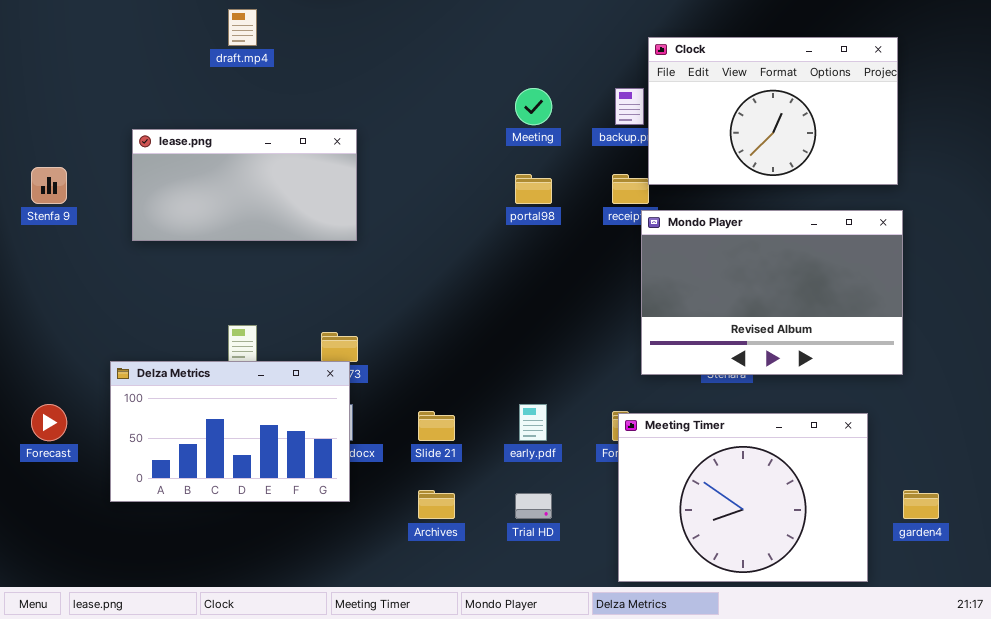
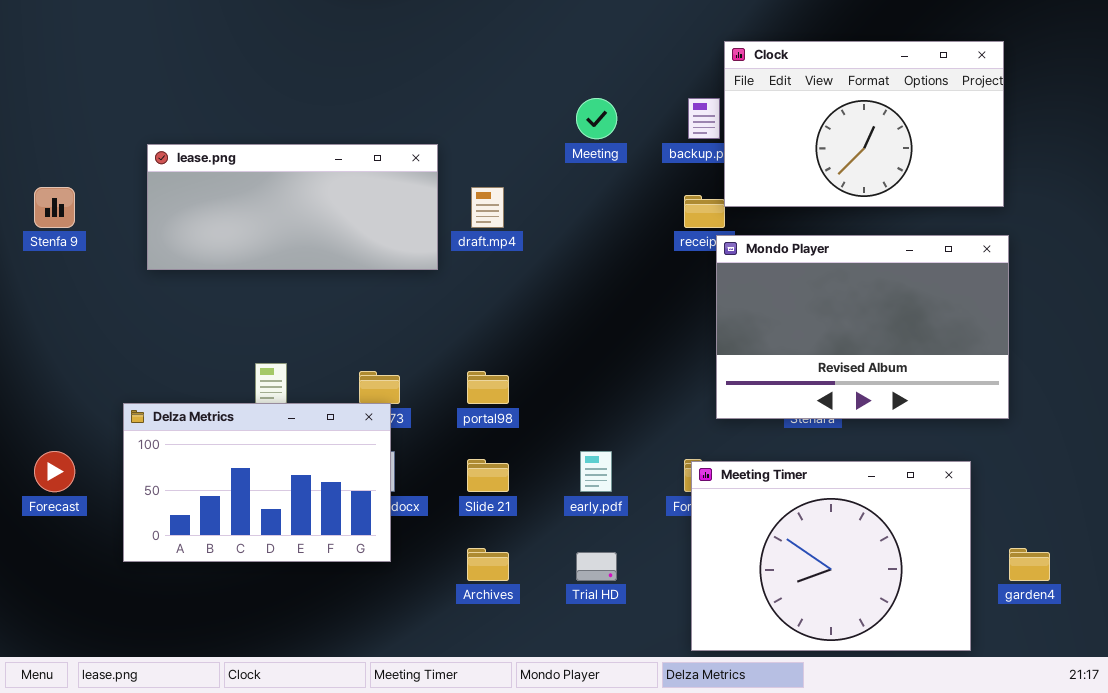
draft.mp4: [228,9,257,46] -> [471,187,504,228], moved
lease.png: [132,129,357,241] -> [147,144,438,270], resized
portal98: [515,174,552,204] -> [467,371,509,404], moved

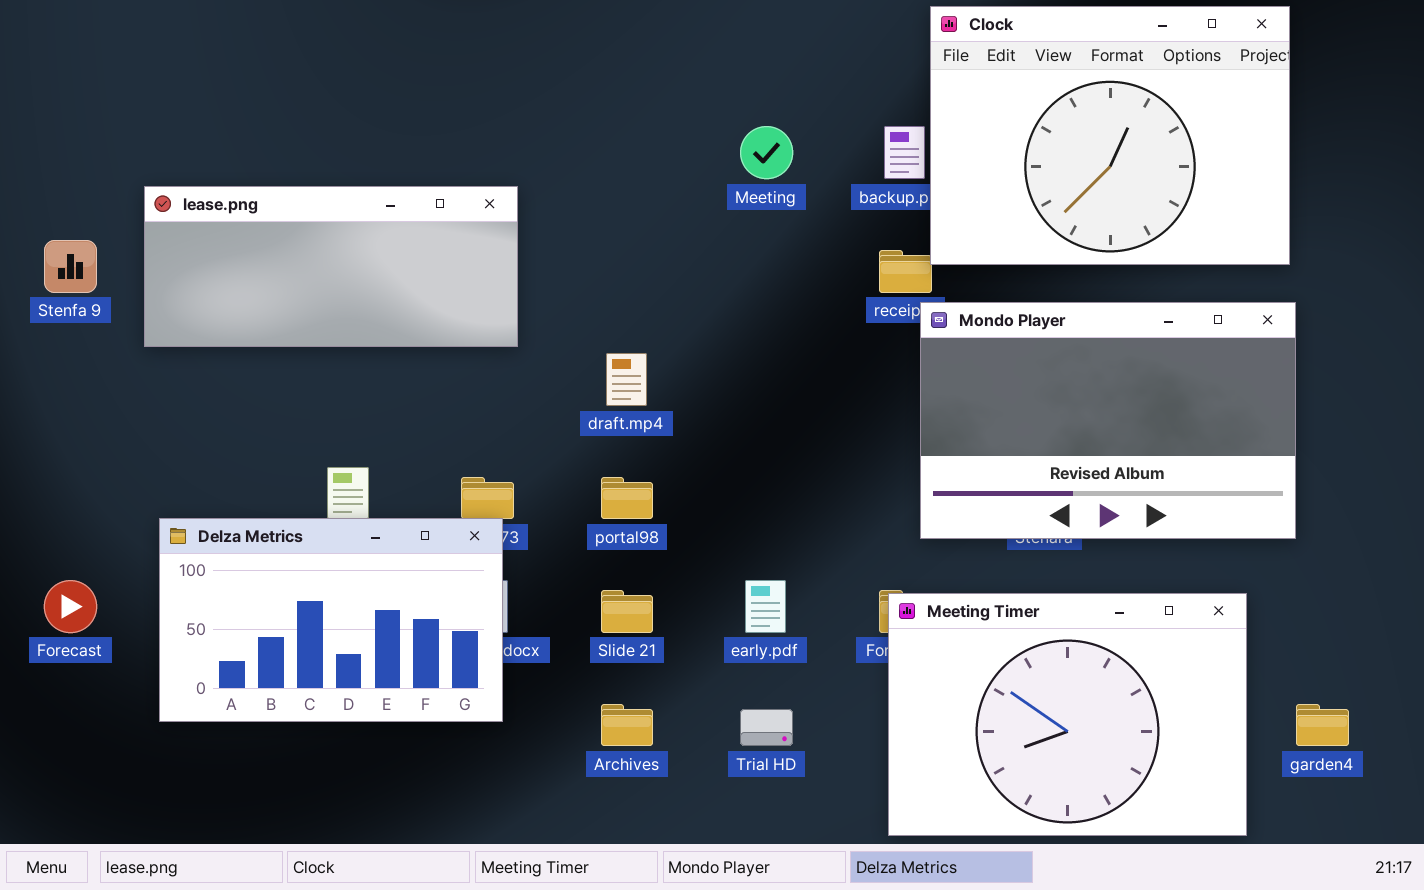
Clock: [724,41,1004,207] -> [930,6,1290,265], resized
lease.png: [147,144,438,270] -> [144,186,518,347], moved
draft.mp4: [471,187,504,228] -> [606,353,647,406], moved

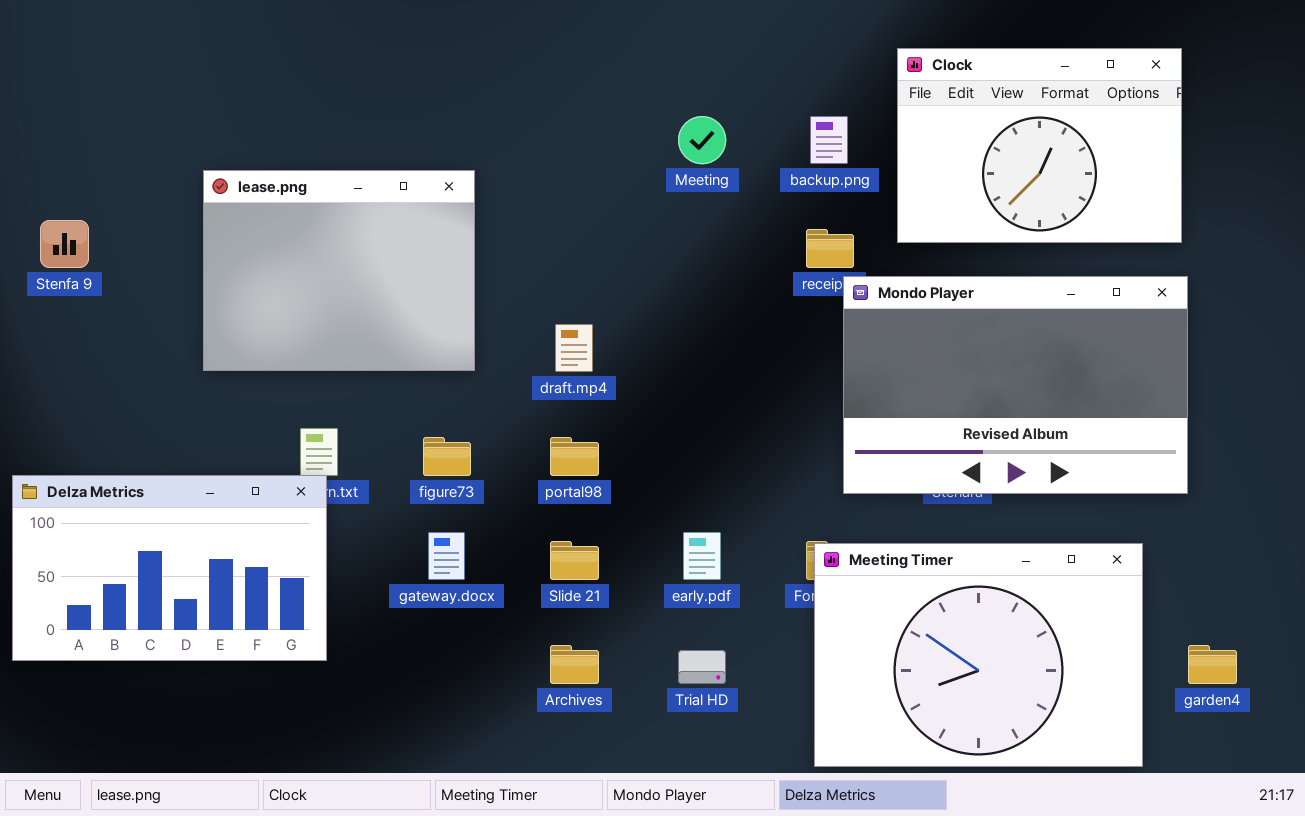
Clock: [930,6,1290,265] -> [897,48,1182,243], resized
lease.png: [144,186,518,347] -> [203,170,475,371], resized
Delza Metrics: [159,518,503,722] -> [12,475,327,661], moved

